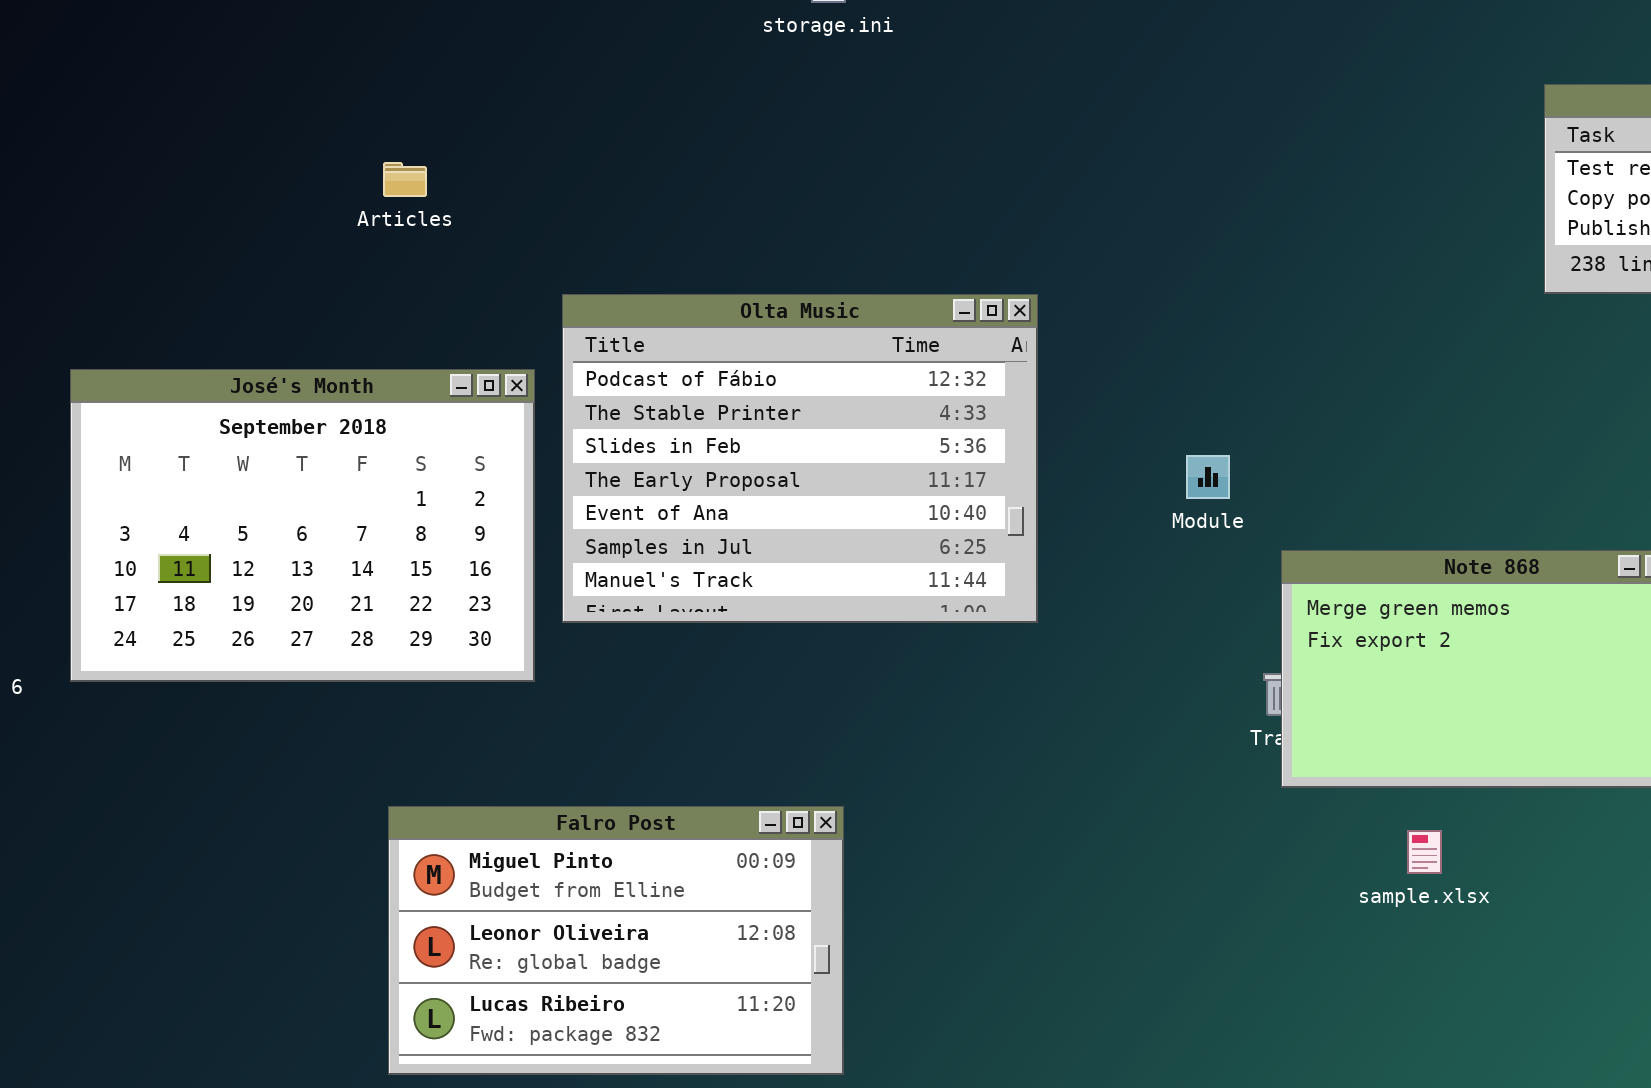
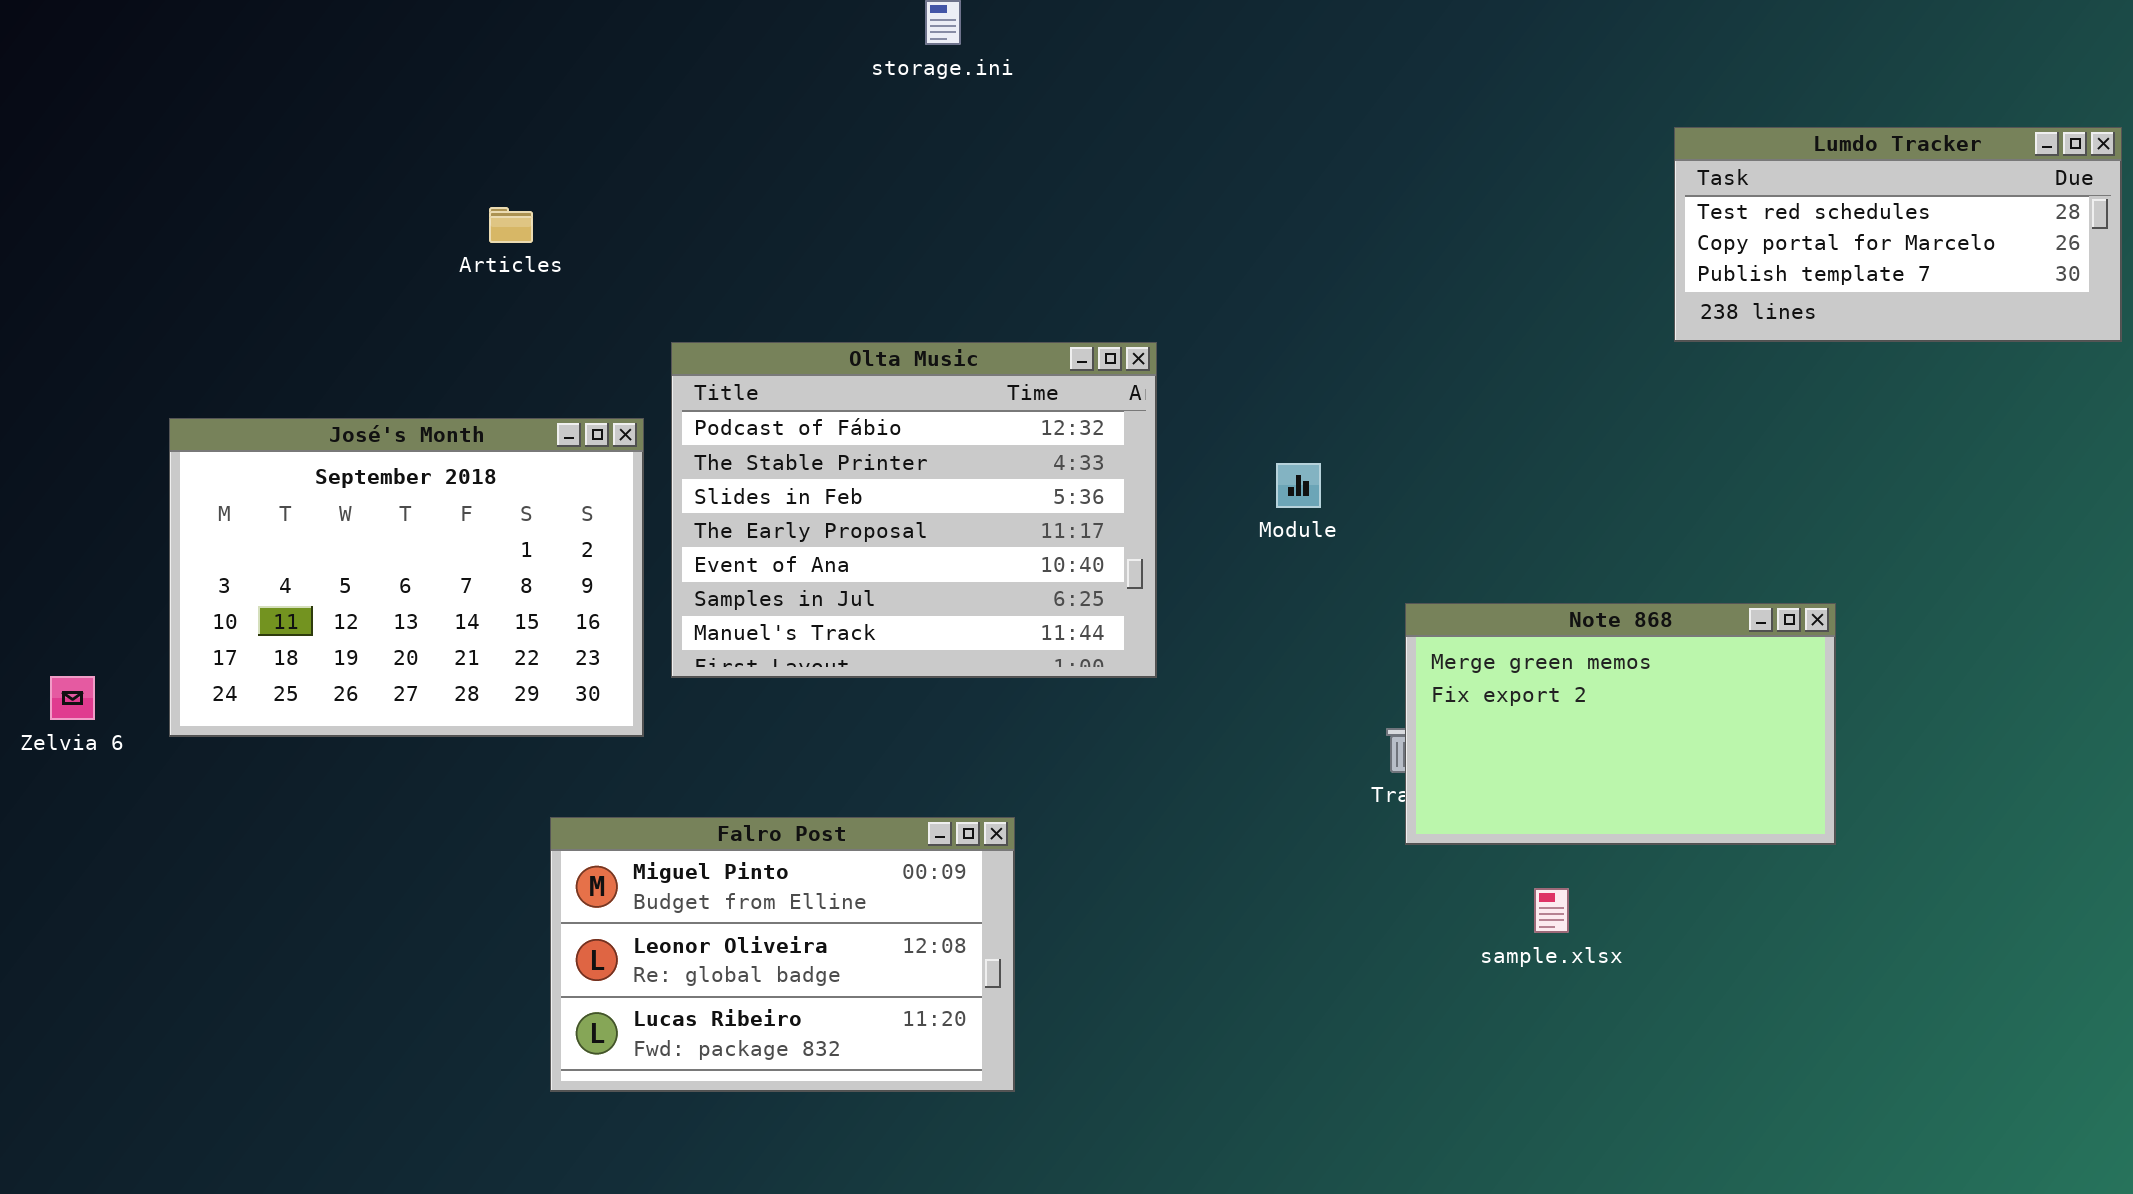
Module: [1186,455,1230,499] -> [1276,463,1321,508], moved
Falro Post: [388,806,844,1075] -> [550,817,1015,1092], moved

